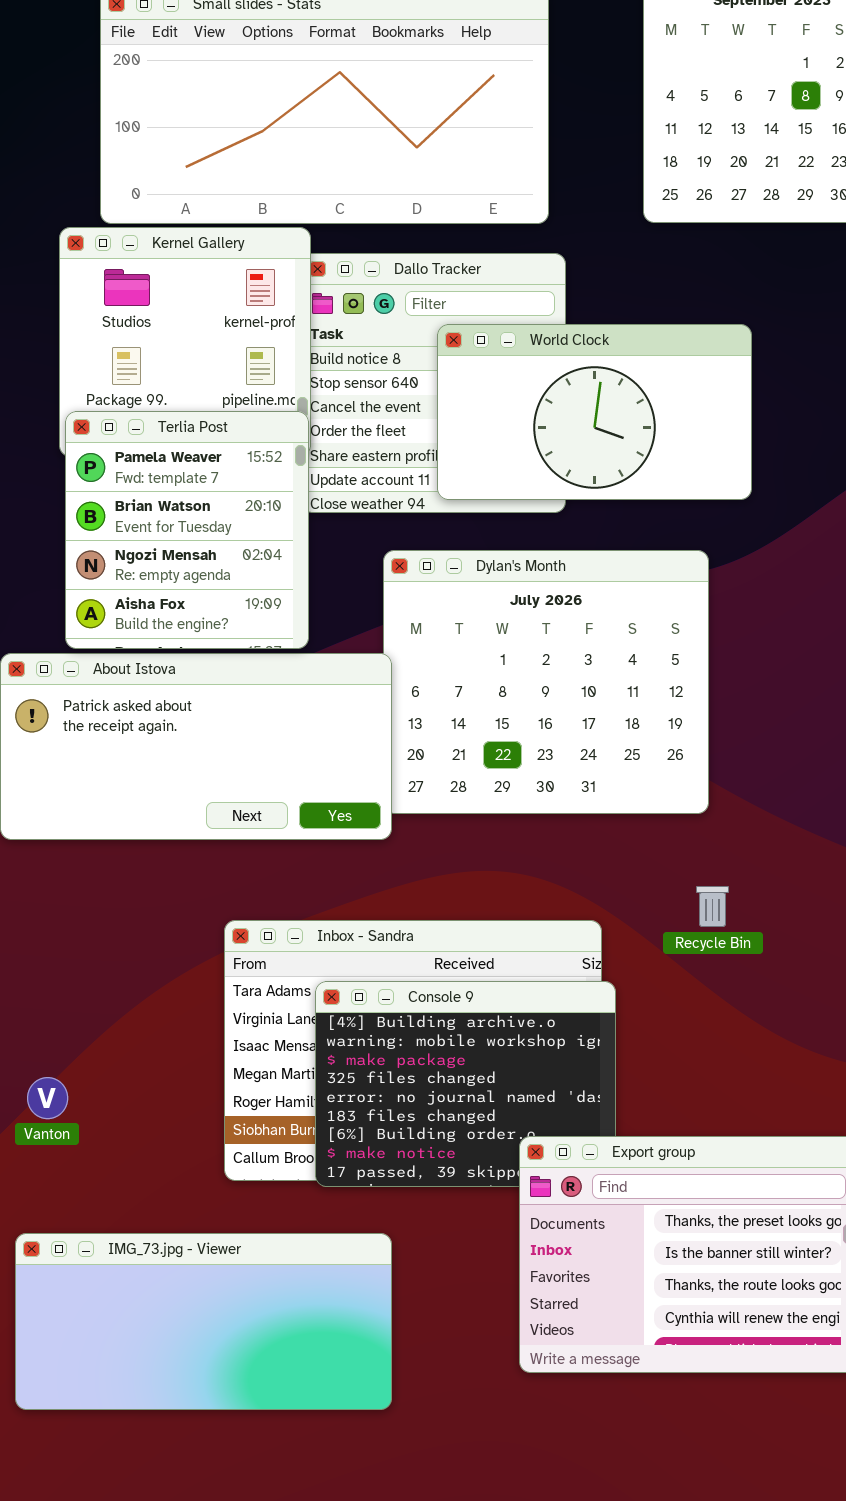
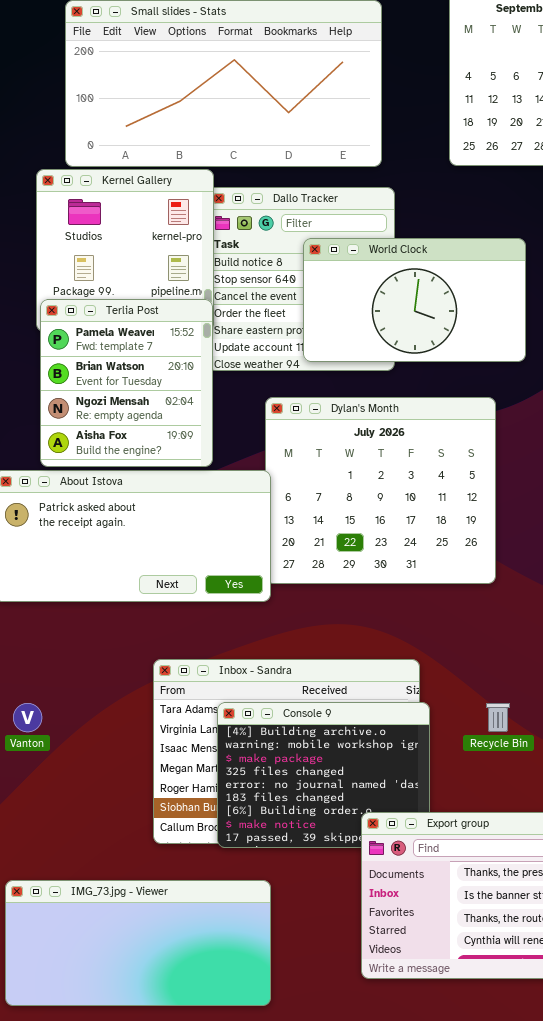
Recycle Bin: [696,886,729,927] -> [486,703,510,732], moved
Vanton: [27,1077,68,1119] -> [13,703,42,732], moved

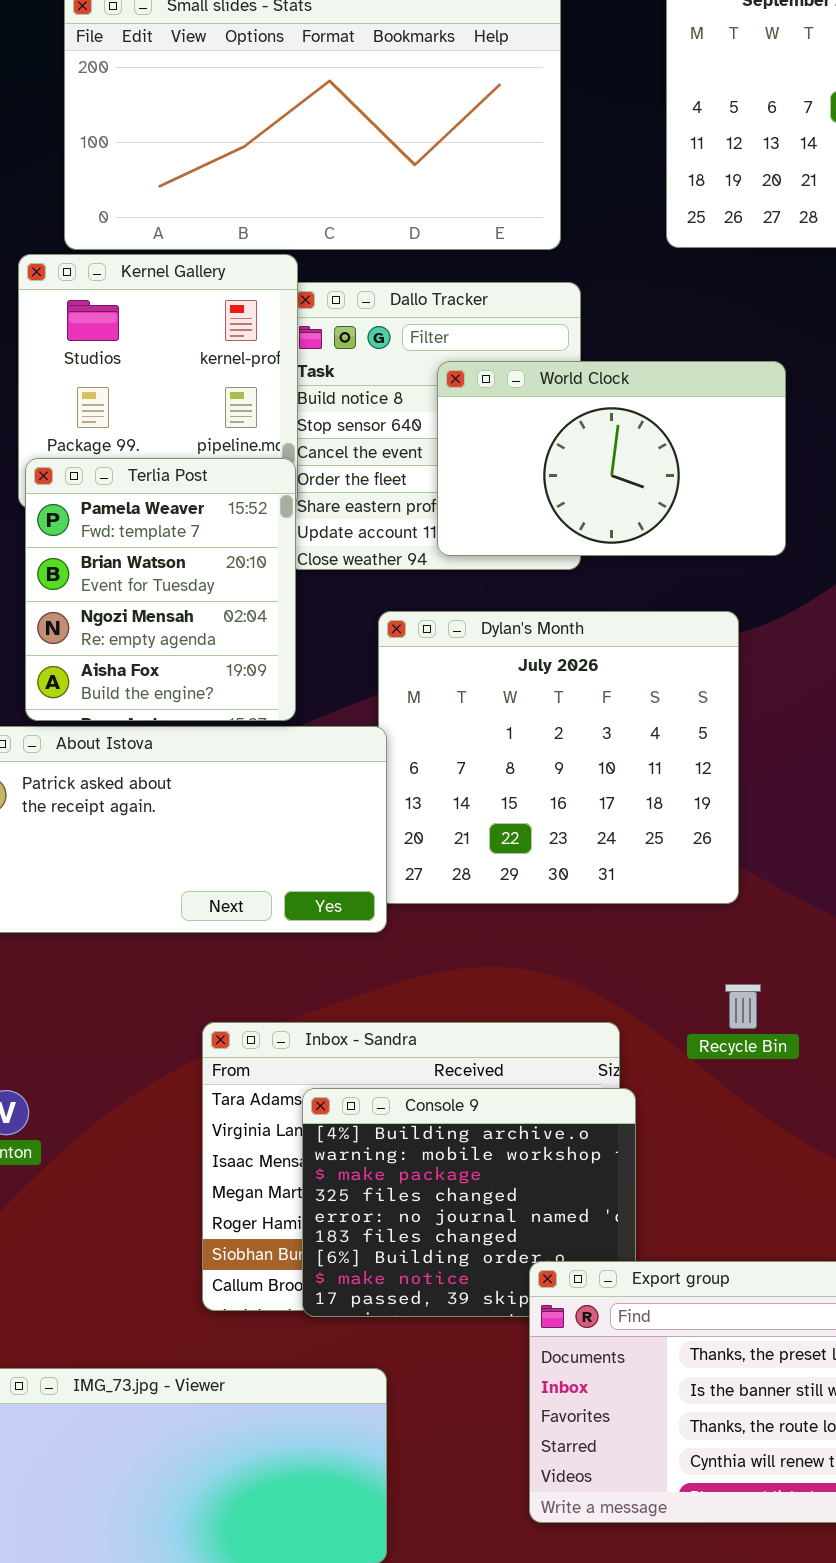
Recycle Bin: [486,703,510,732] -> [725,984,761,1029], moved

